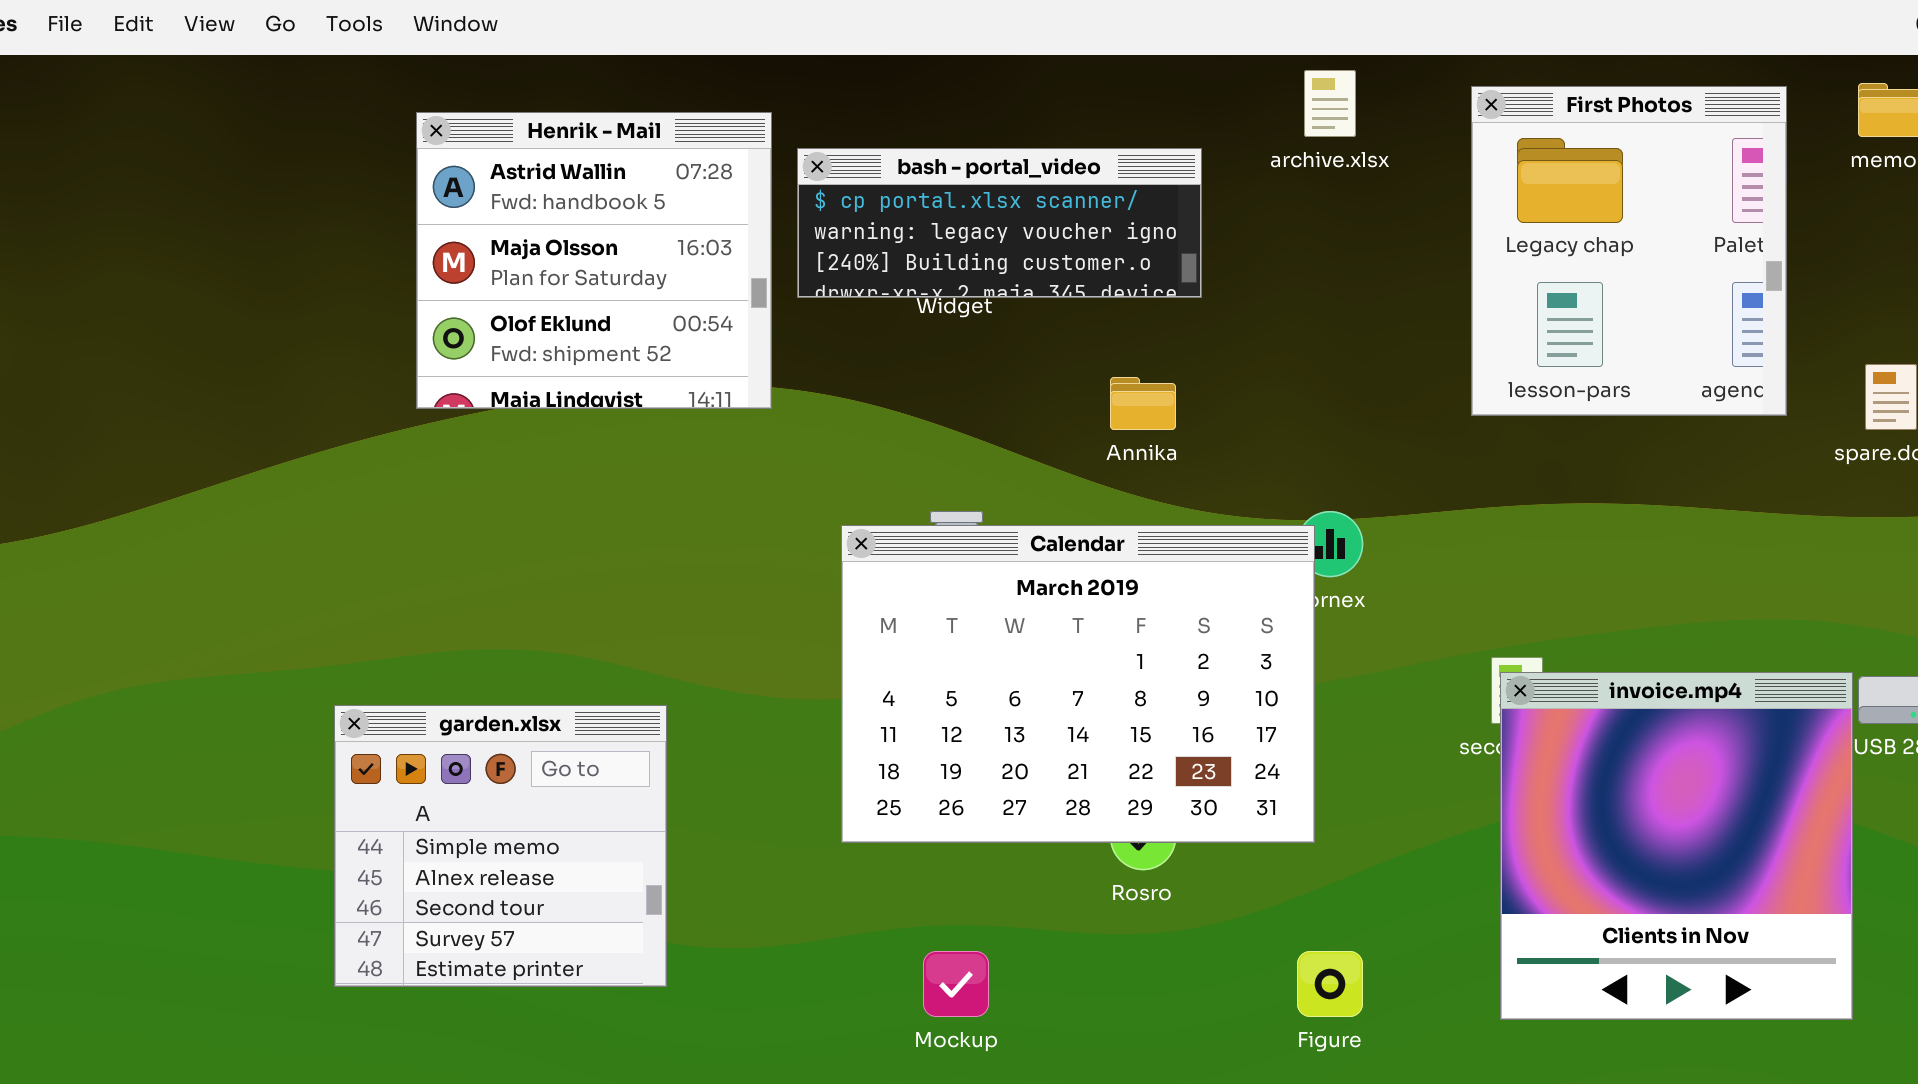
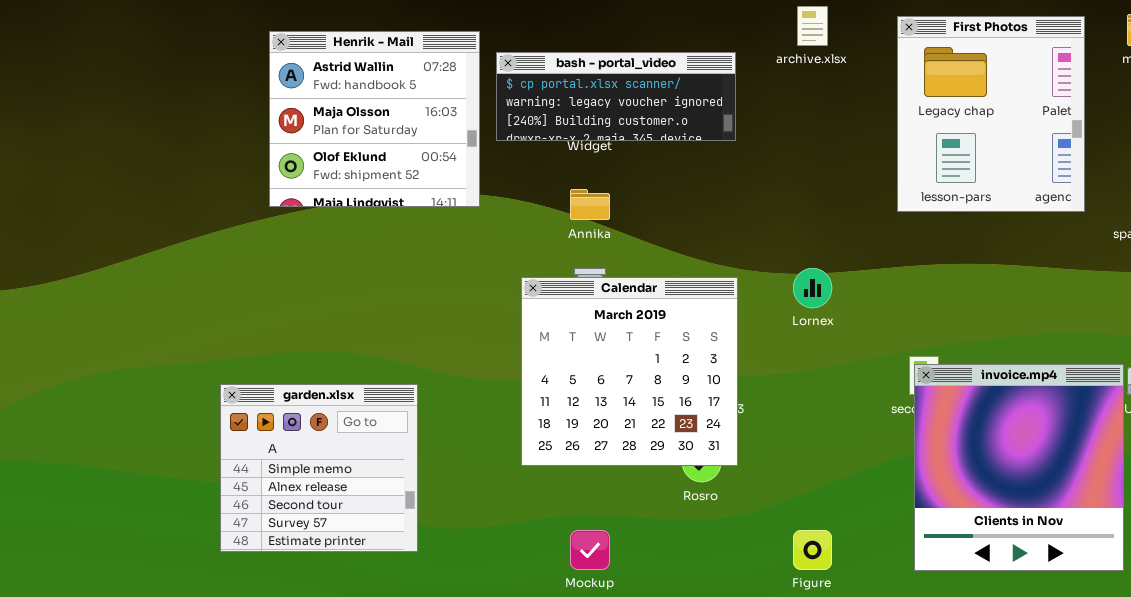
Annika: [1110,377,1176,430] -> [570,189,610,220], moved
Calendar: [841,525,1315,843] -> [521,277,738,466], resized

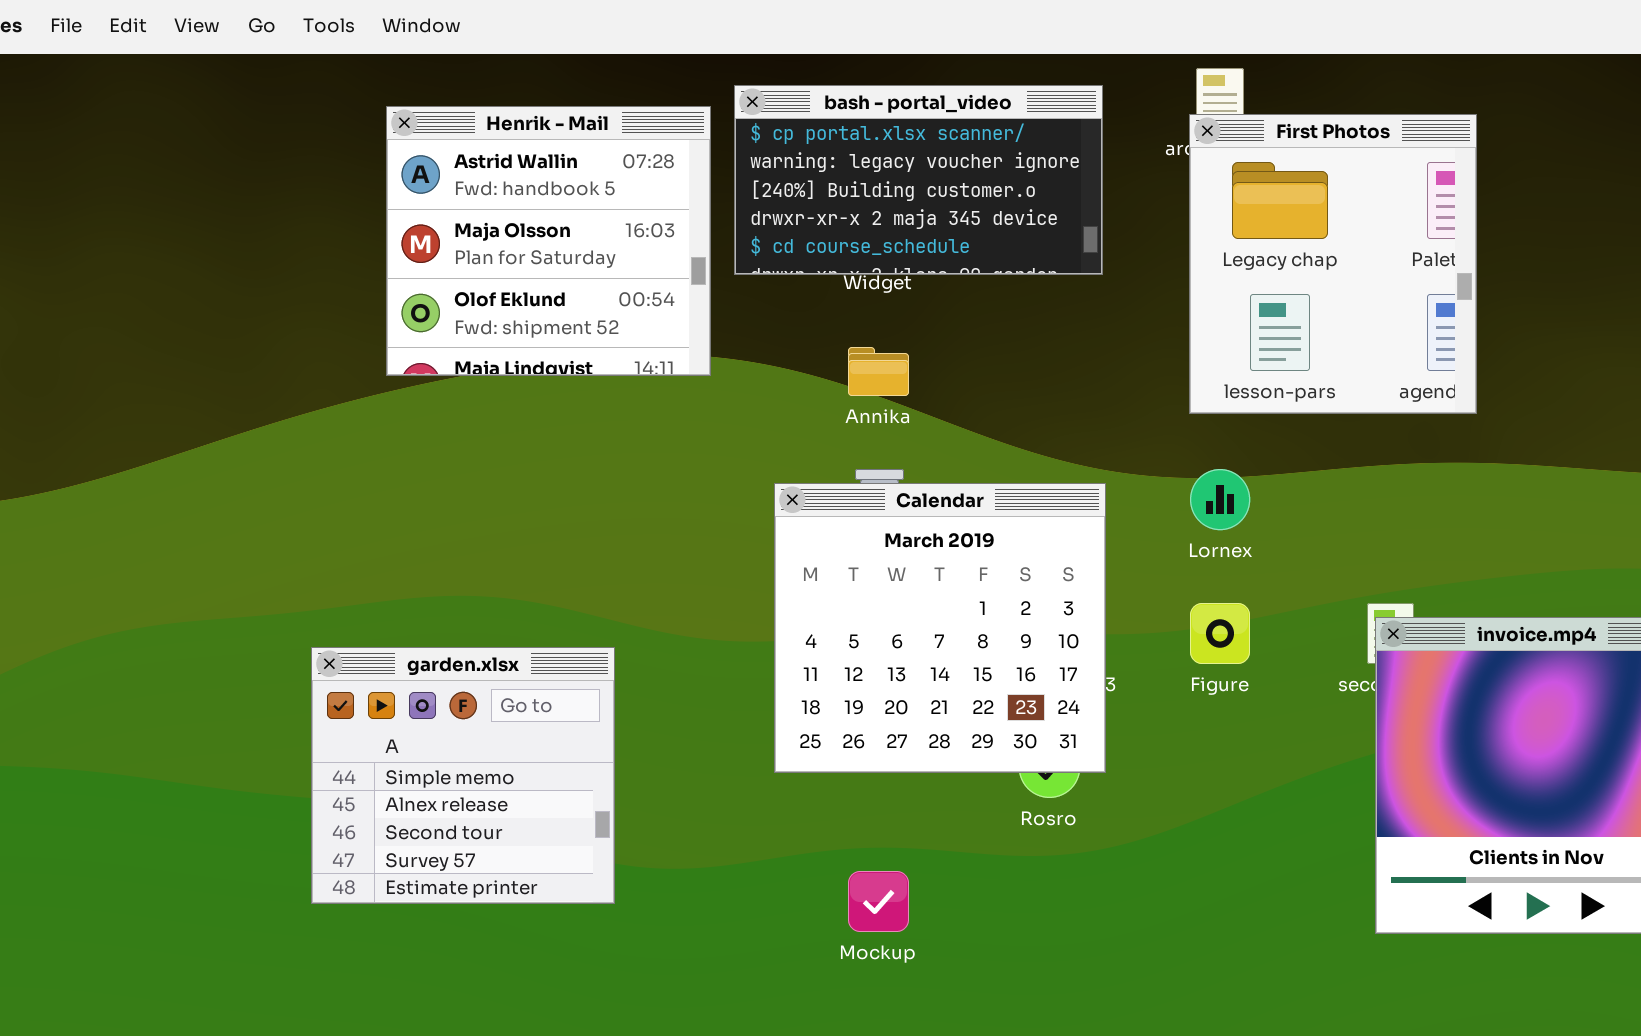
First Photos: [897,16,1085,212] -> [1189,114,1477,414], moved
bash - portal_video: [496,52,736,141] -> [734,85,1103,275], resized
Figure: [793,530,832,570] -> [1190,603,1250,664], moved

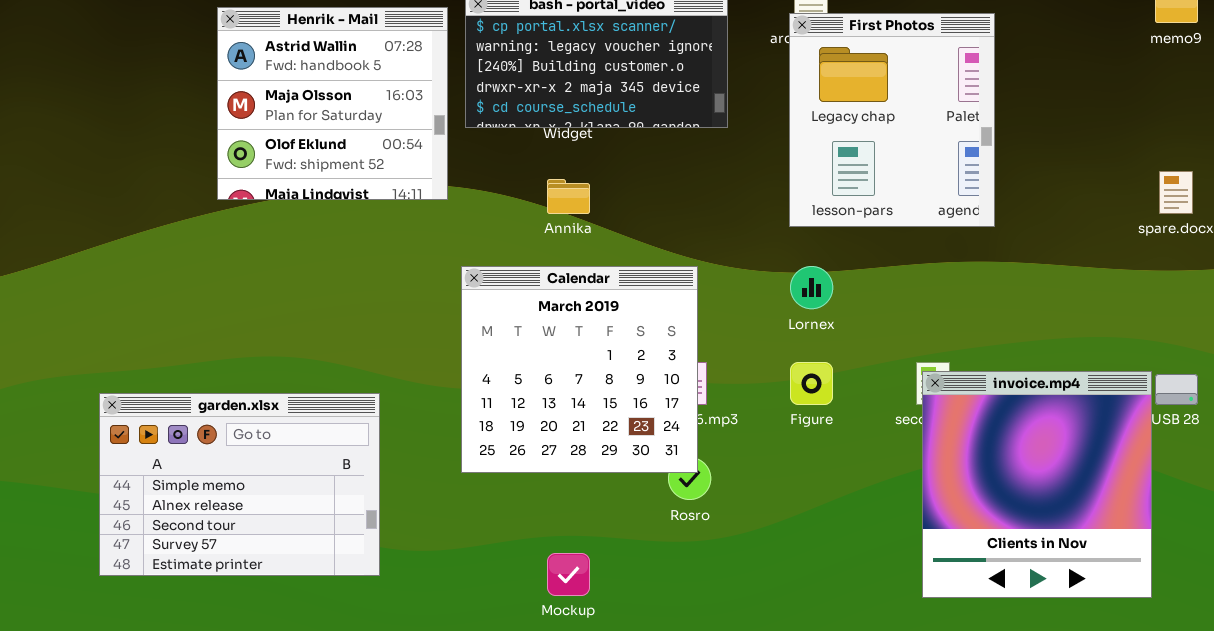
Calendar: [774,483,1106,773] -> [461,266,698,473], moved
garden.xlsx: [311,647,615,904] -> [99,393,380,576], resized

